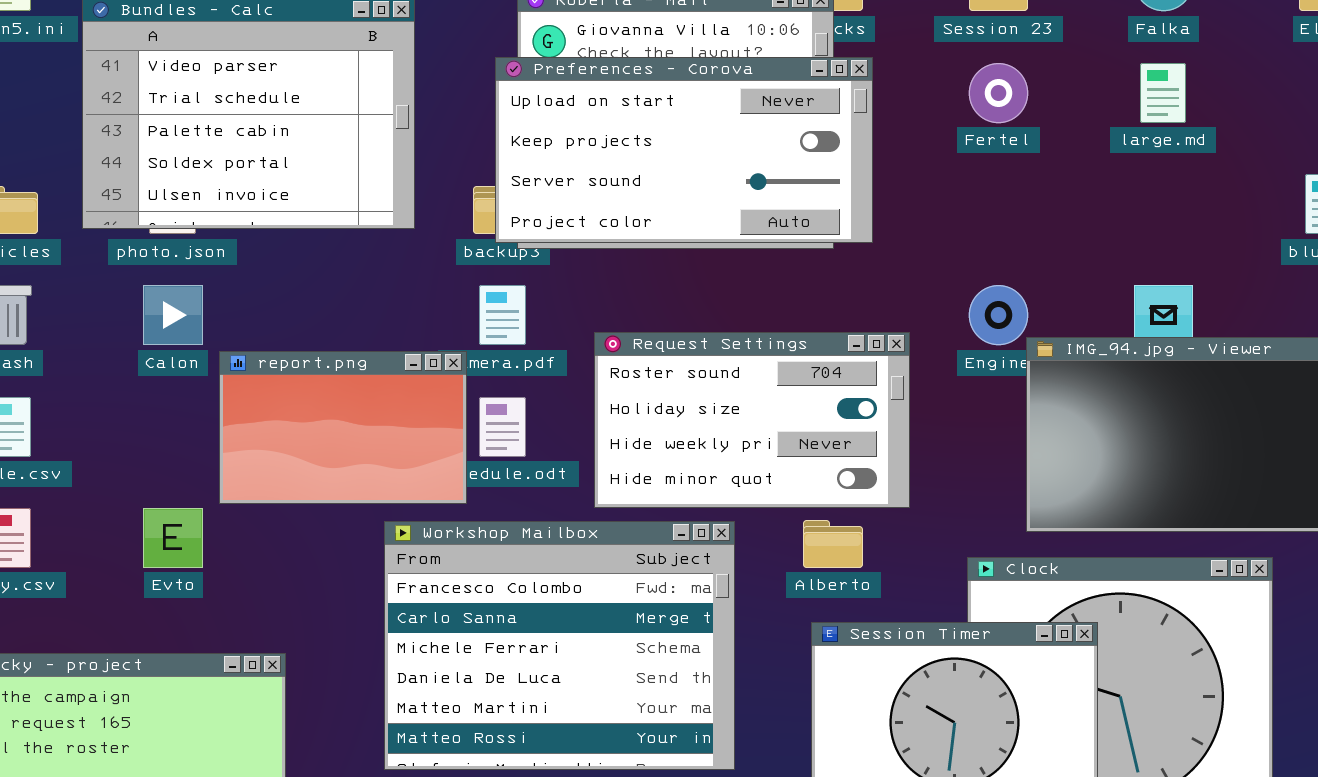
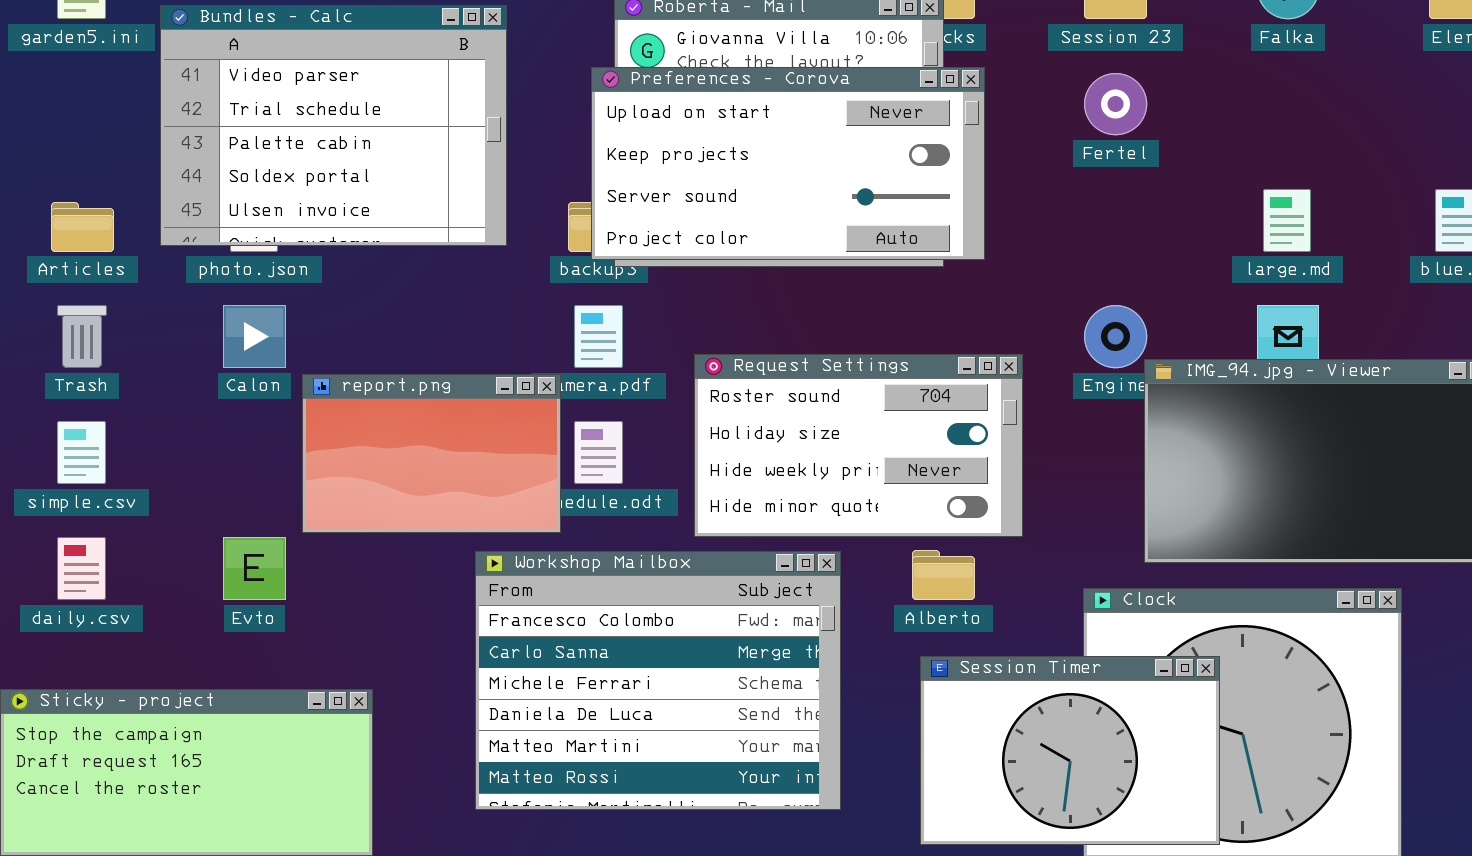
large.md: [1140,63,1186,123] -> [1263,189,1311,252], moved

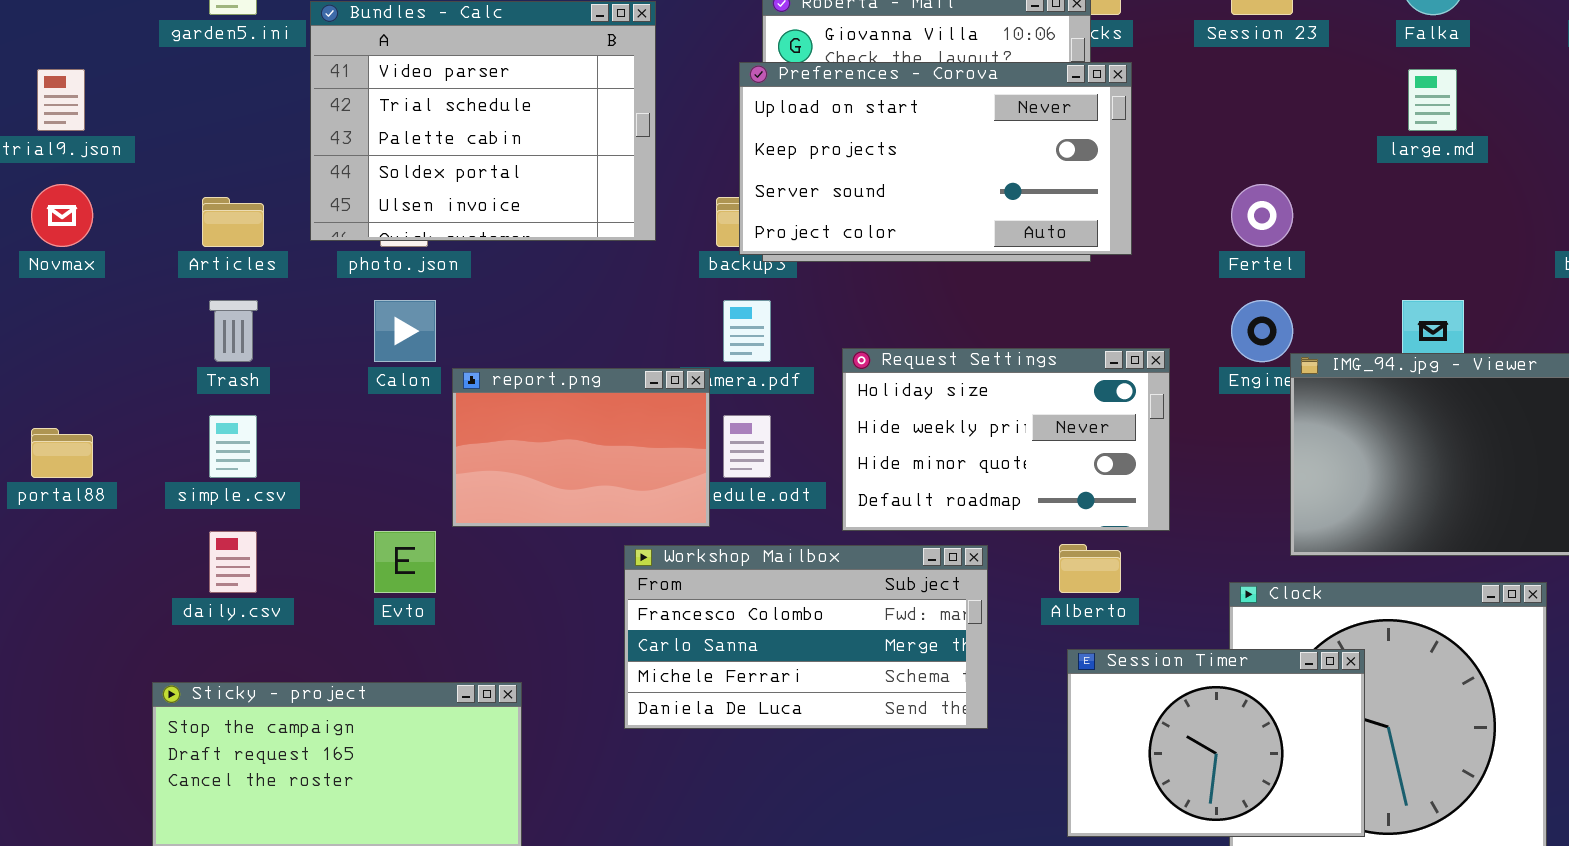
Fertel: [1084,73,1147,135] -> [1231,184,1293,247], moved
large.md: [1263,189,1311,252] -> [1408,69,1457,131], moved
Request Settings: [694,354,1023,537] -> [842,348,1170,531], scrolled down 1 row
Workshop Mailbox: [475,551,841,810] -> [624,545,988,729], resized

